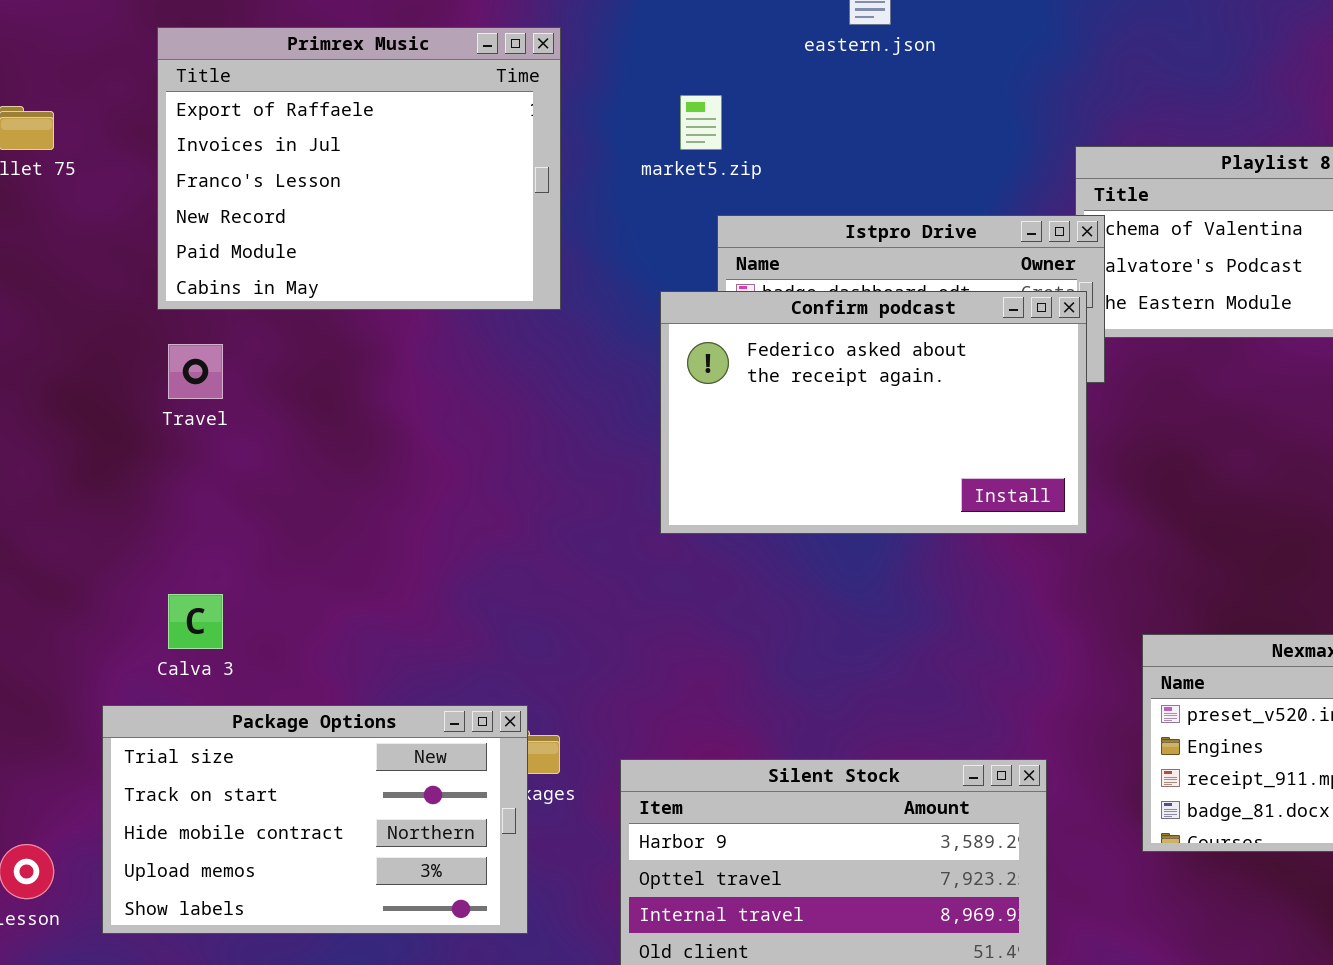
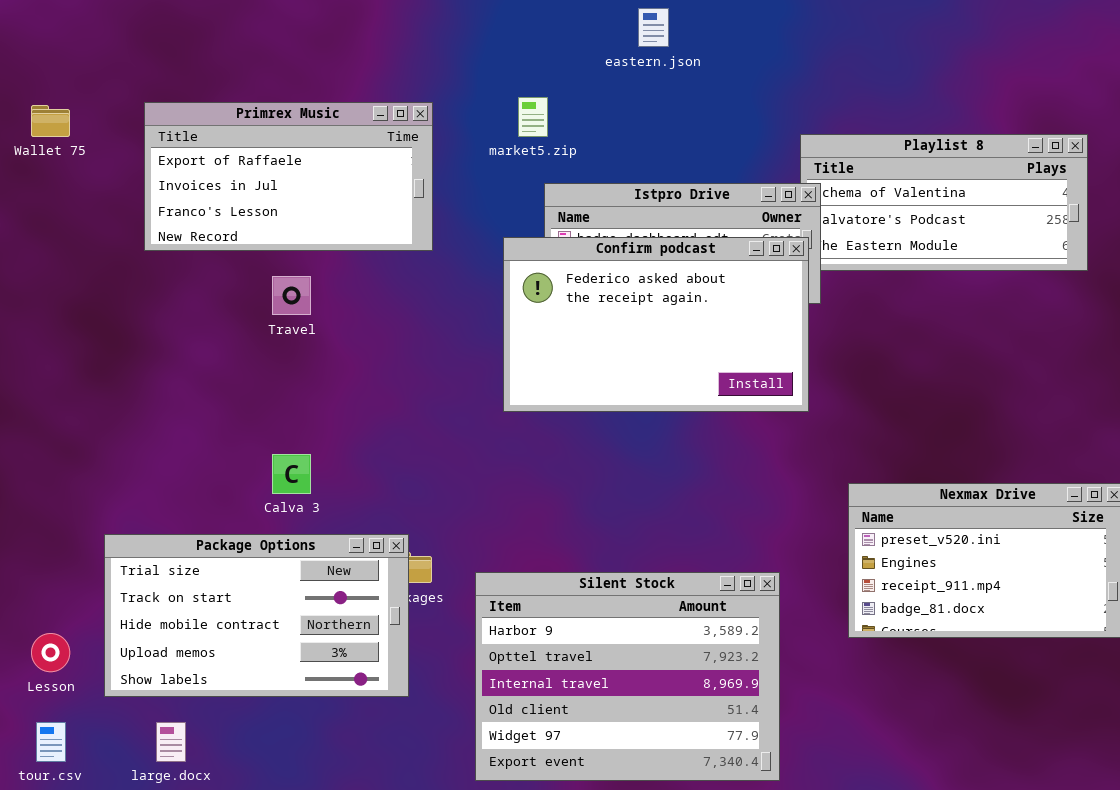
Primrex Music: [157,27,561,310] -> [144,102,433,251], resized
Travel: [168,344,223,399] -> [272,276,311,315], moved
Calva 3: [168,594,223,649] -> [272,454,311,494], moved

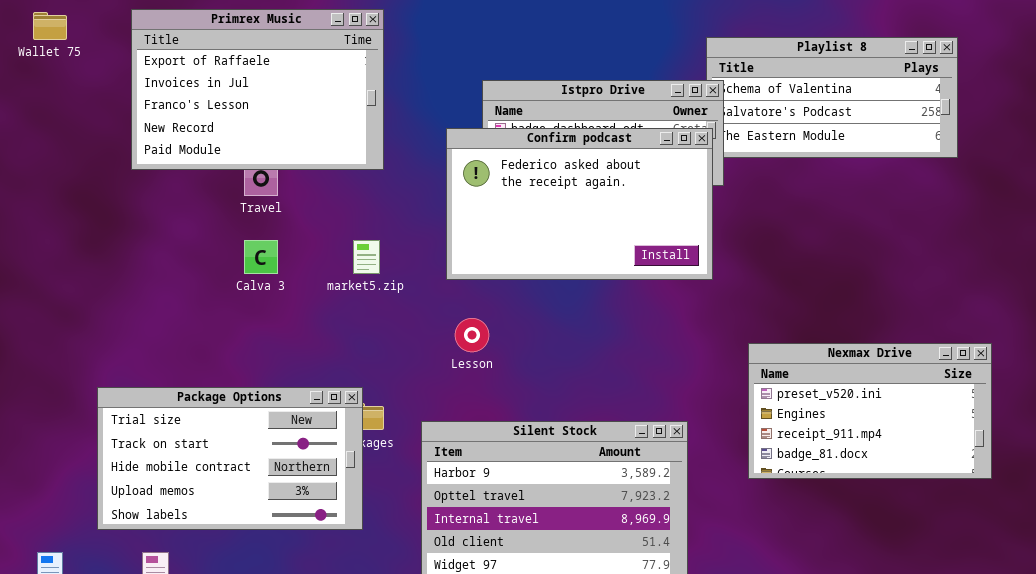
market5.zip: [518,97,548,137] -> [353,240,380,274], moved
Primrex Music: [144,102,433,251] -> [131,9,384,170], resized
Calva 3: [272,454,311,494] -> [244,240,278,274], moved
Lesson: [31,633,70,672] -> [455,318,489,352], moved

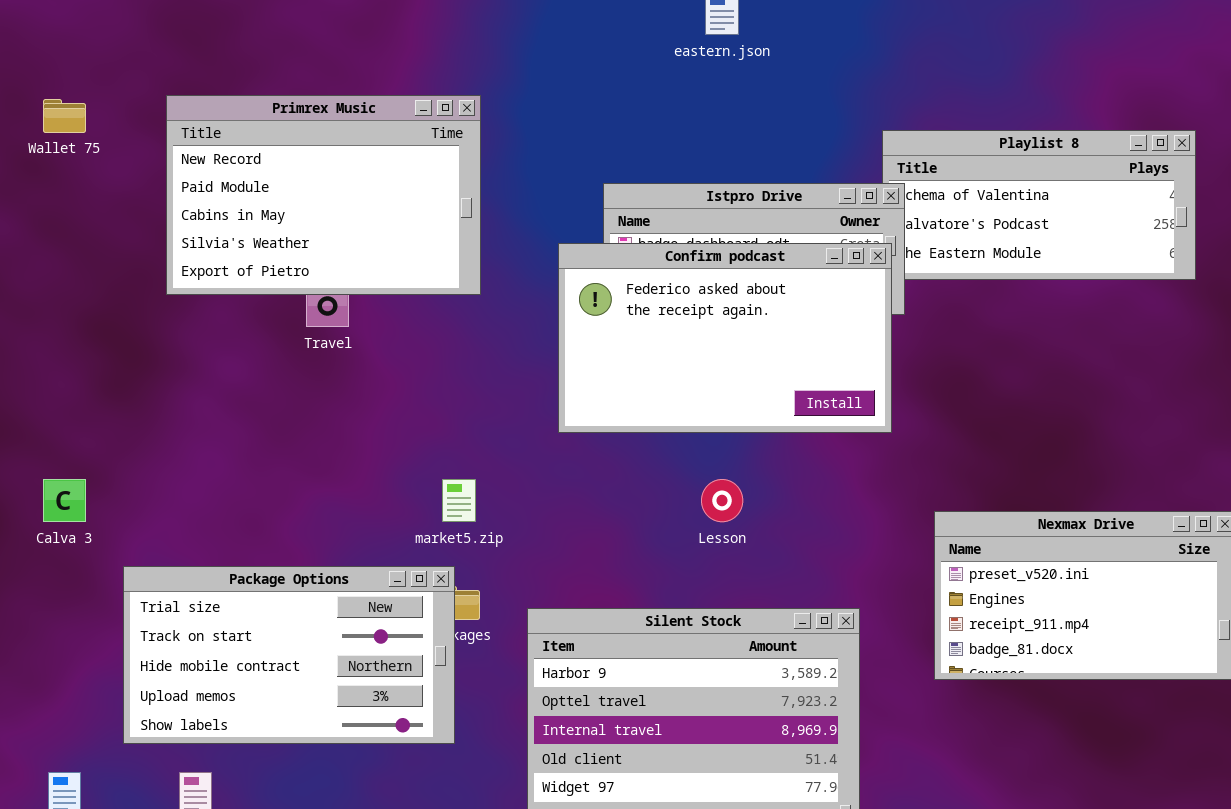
Primrex Music: [131,9,384,170] -> [166,95,481,295], scrolled down 3 rows
Calva 3: [244,240,278,274] -> [43,479,86,522], moved
market5.zip: [353,240,380,274] -> [442,479,476,522], moved
Lesson: [455,318,489,352] -> [701,479,743,522], moved

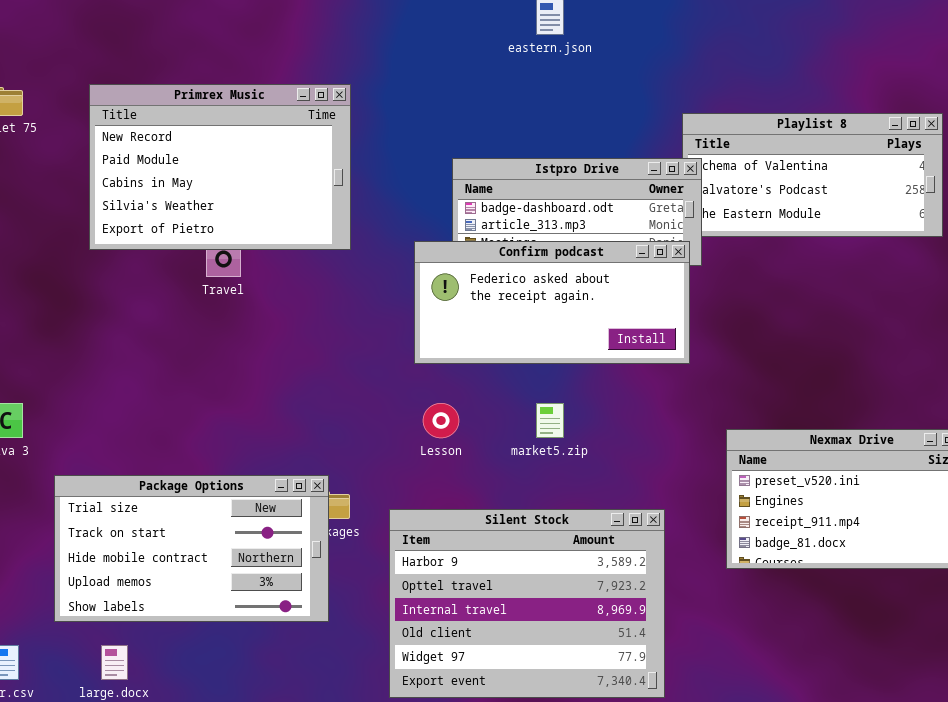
Confirm podcast: [558,243,892,433] -> [414,241,690,364], resized
market5.zip: [442,479,476,522] -> [536,403,564,438], moved
Lesson: [701,479,743,522] -> [423,403,459,438], moved

